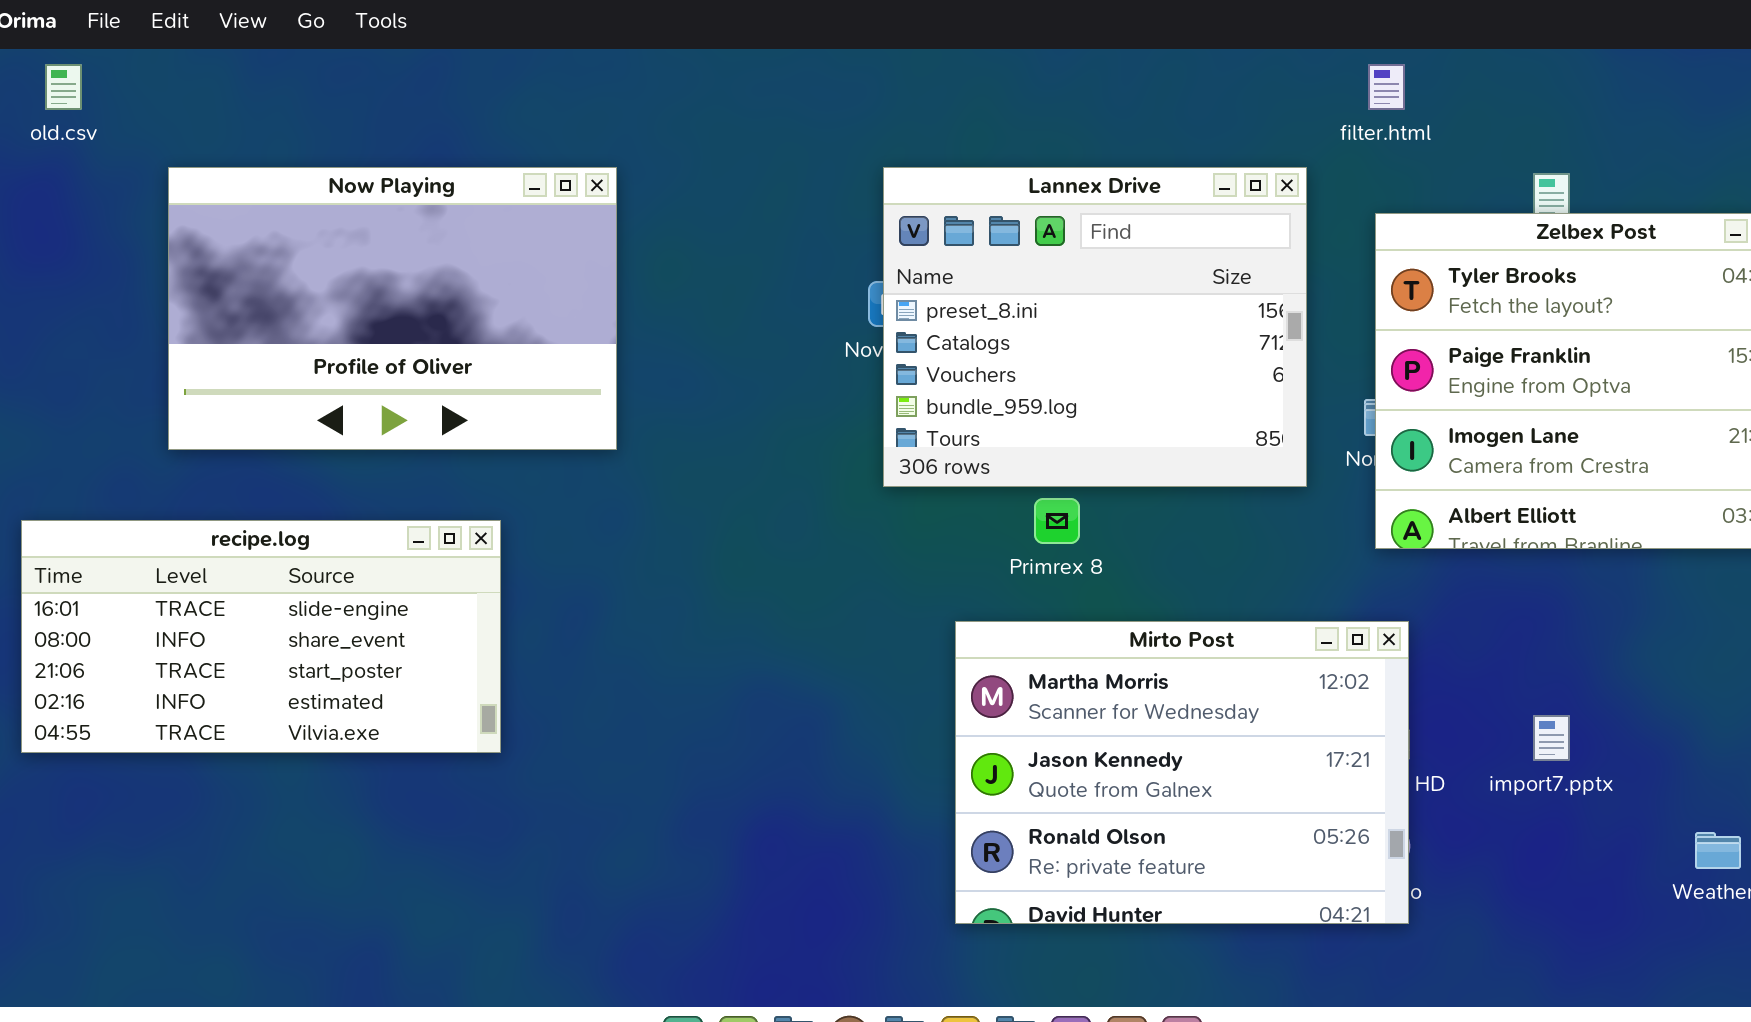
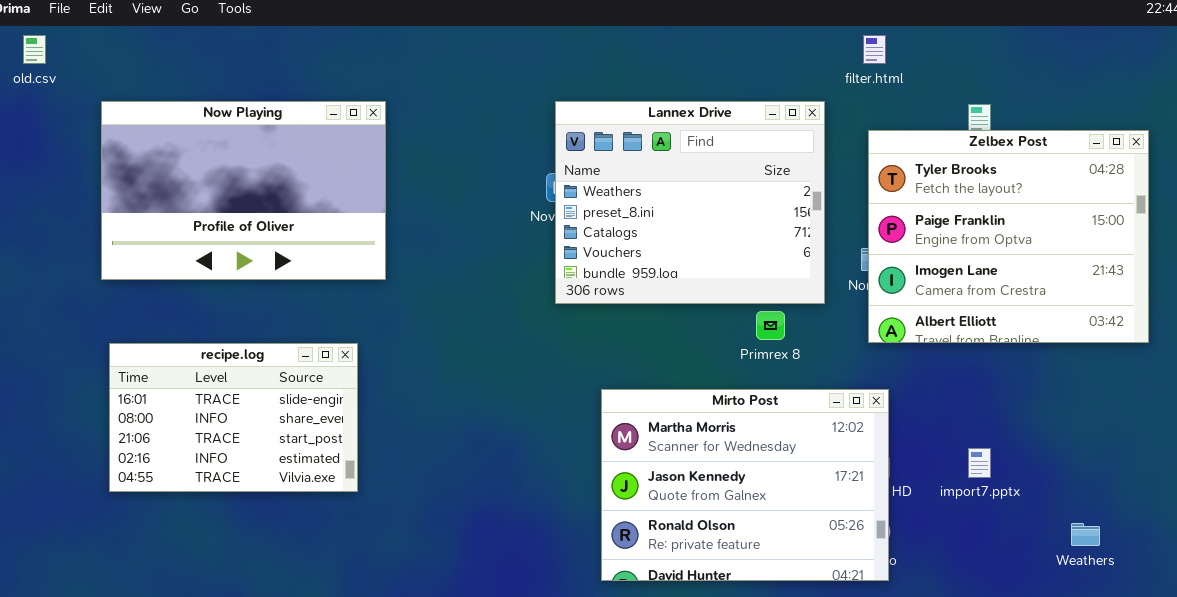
Lannex Drive: [883,167,1307,487] -> [555,101,825,304], scrolled up 1 row
Primrex 8: [1034,498,1080,544] -> [756,311,785,340], moved
recipe.log: [21,520,501,753] -> [109,343,358,492], moved, resized

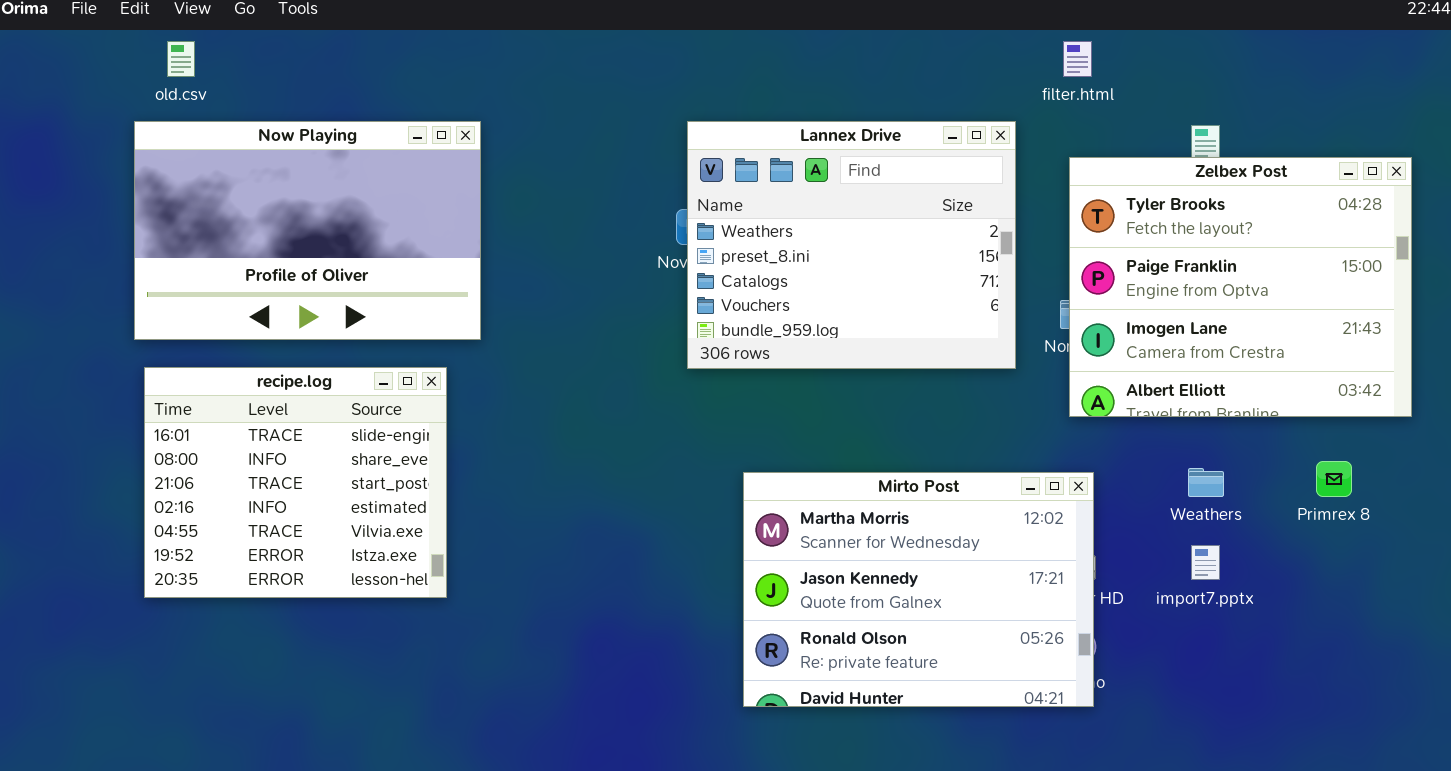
old.csv: [23,35,46,64] -> [167,41,195,77], moved
Primrex 8: [756,311,785,340] -> [1316,461,1352,497], moved
recipe.log: [109,343,358,492] -> [144,367,447,598], resized
Weathers: [1071,523,1100,546] -> [1188,468,1224,497], moved

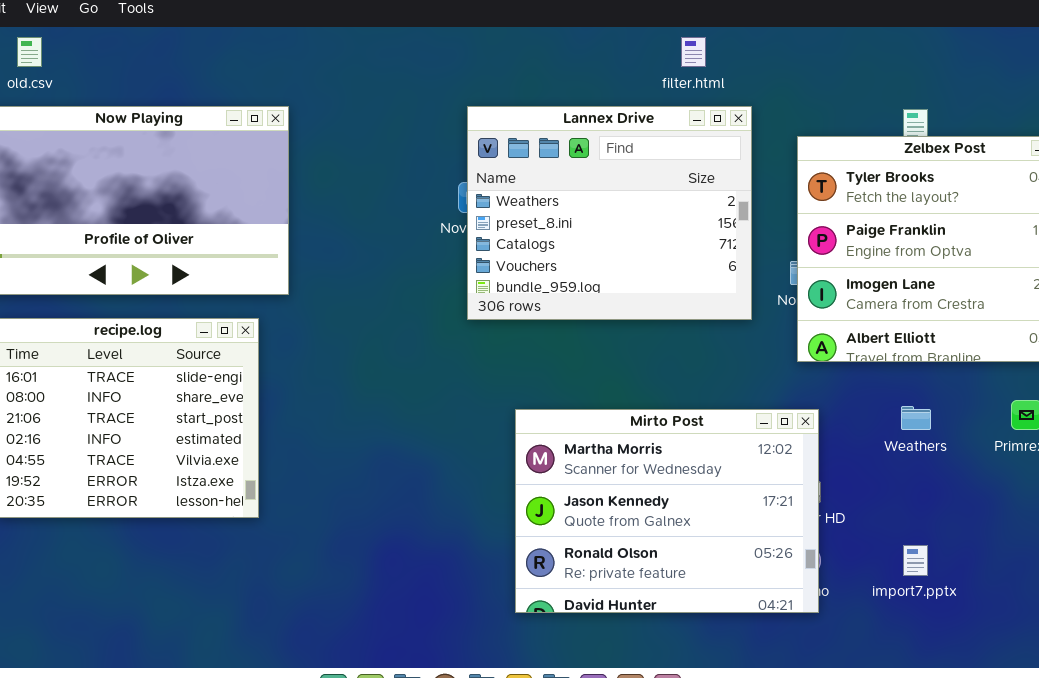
filter.html: [1063,41,1092,77] -> [681,37,706,67], moved
import7.pptx: [1191,545,1220,580] -> [903,545,928,576], moved

